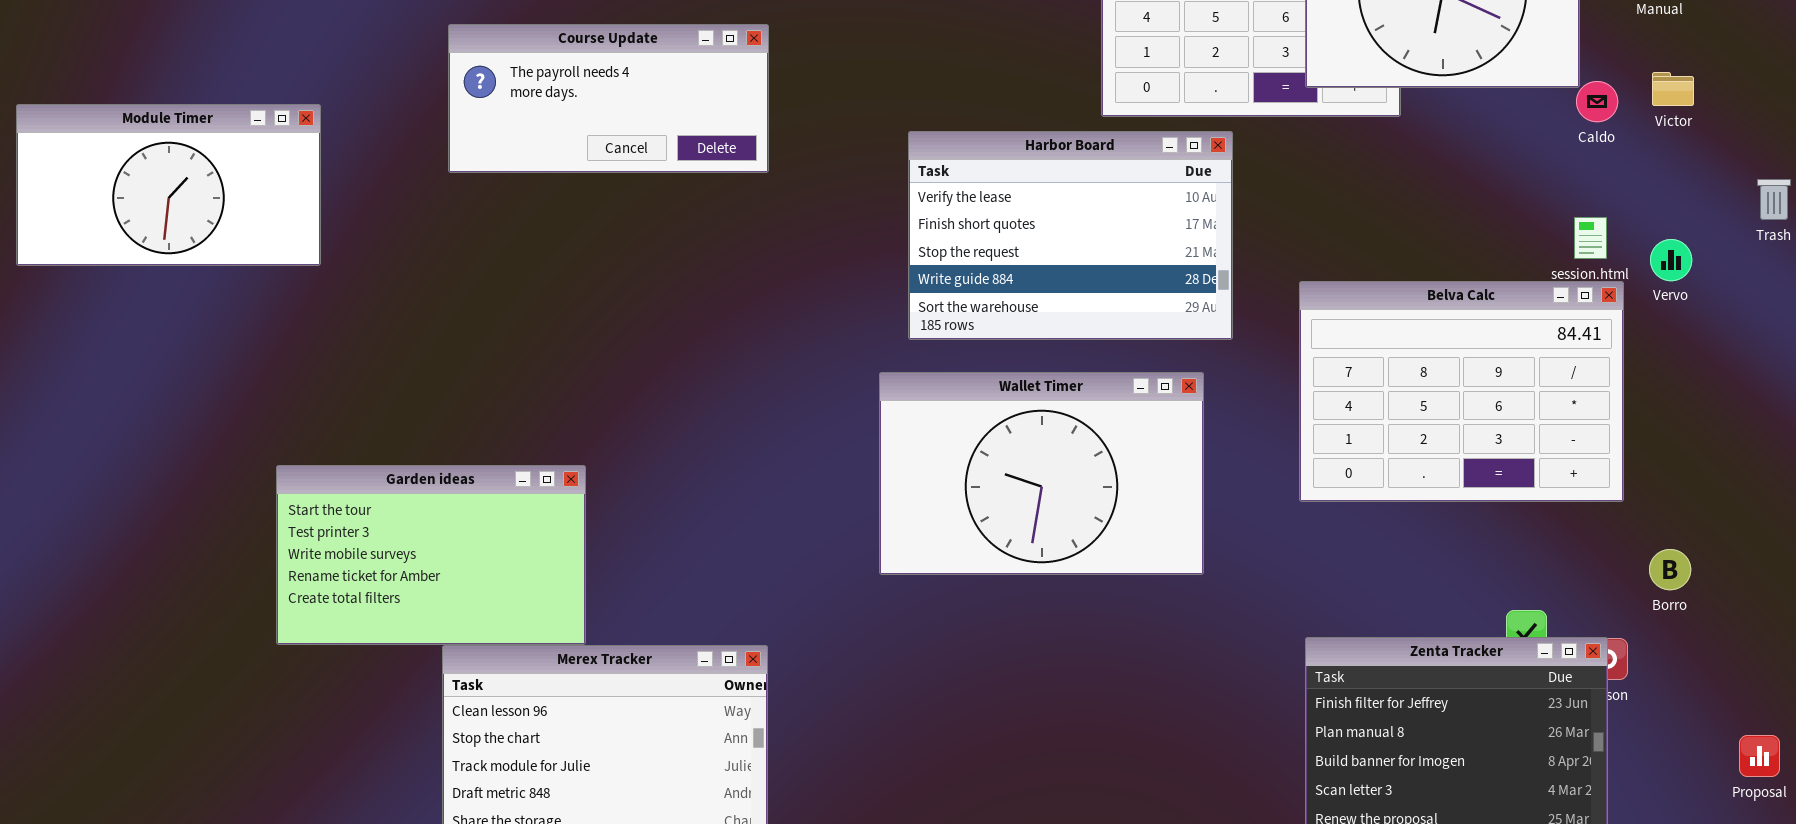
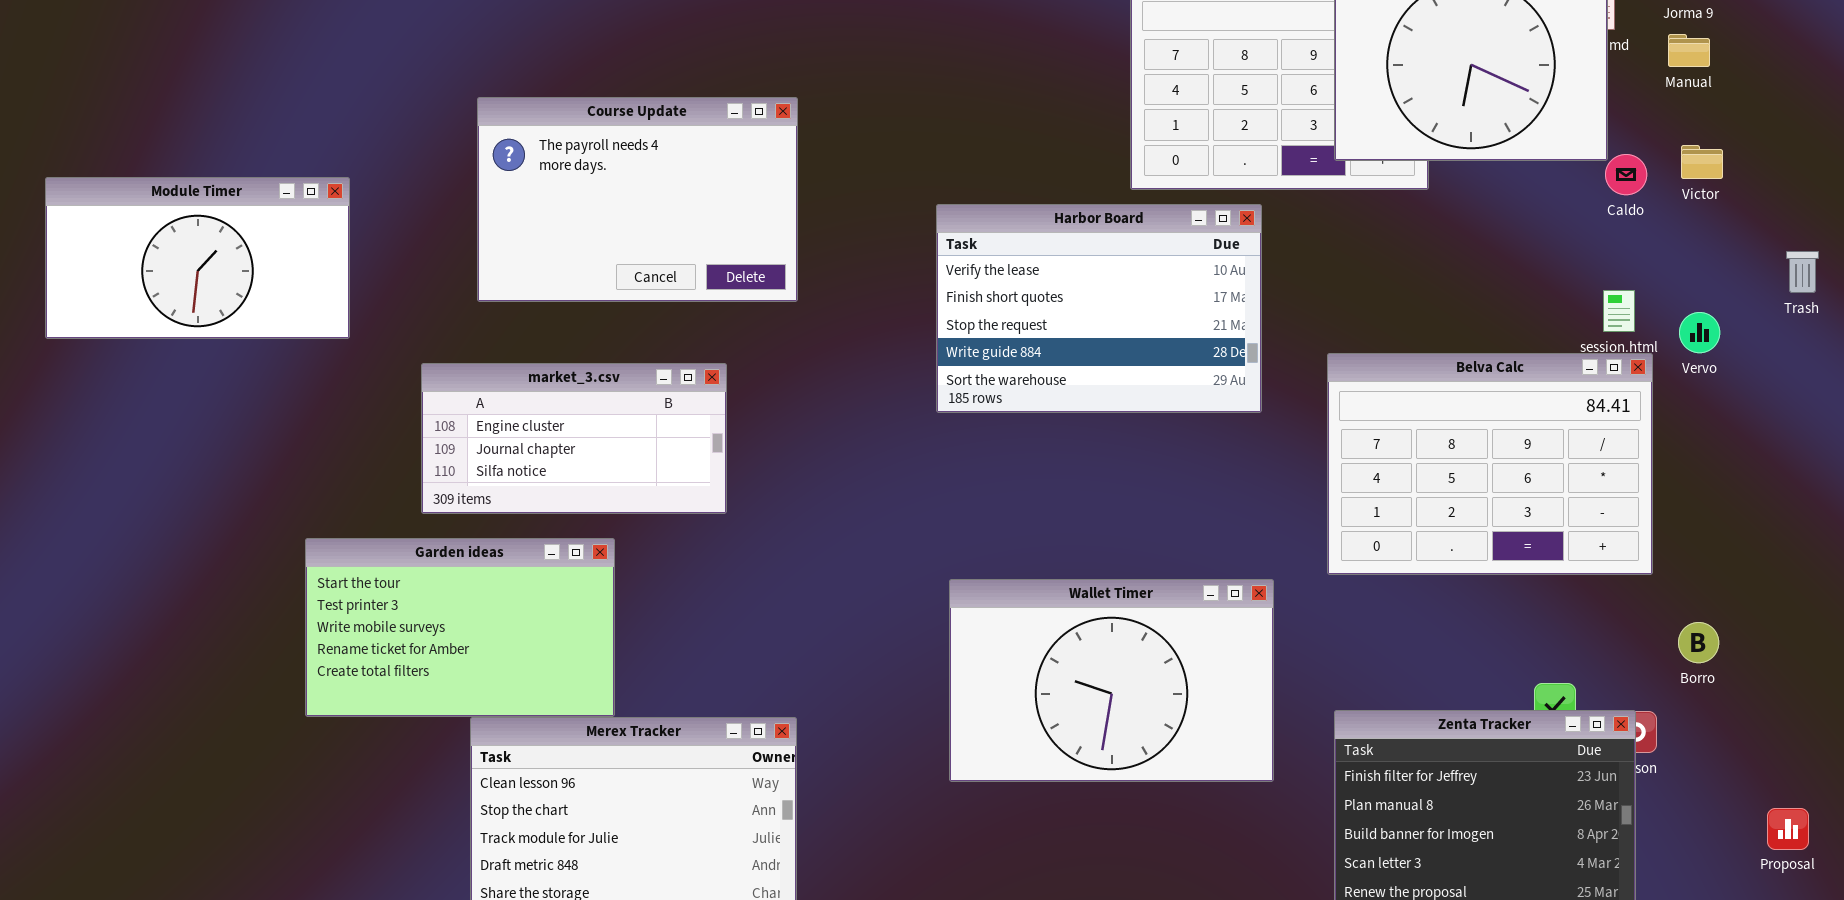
Course Update: [448,24,769,173] -> [477,97,798,302], resized
market_3.csv: none -> [421,363,727,514], opened
Wallet Timer: [879,372,1204,575] -> [949,579,1274,782], moved

